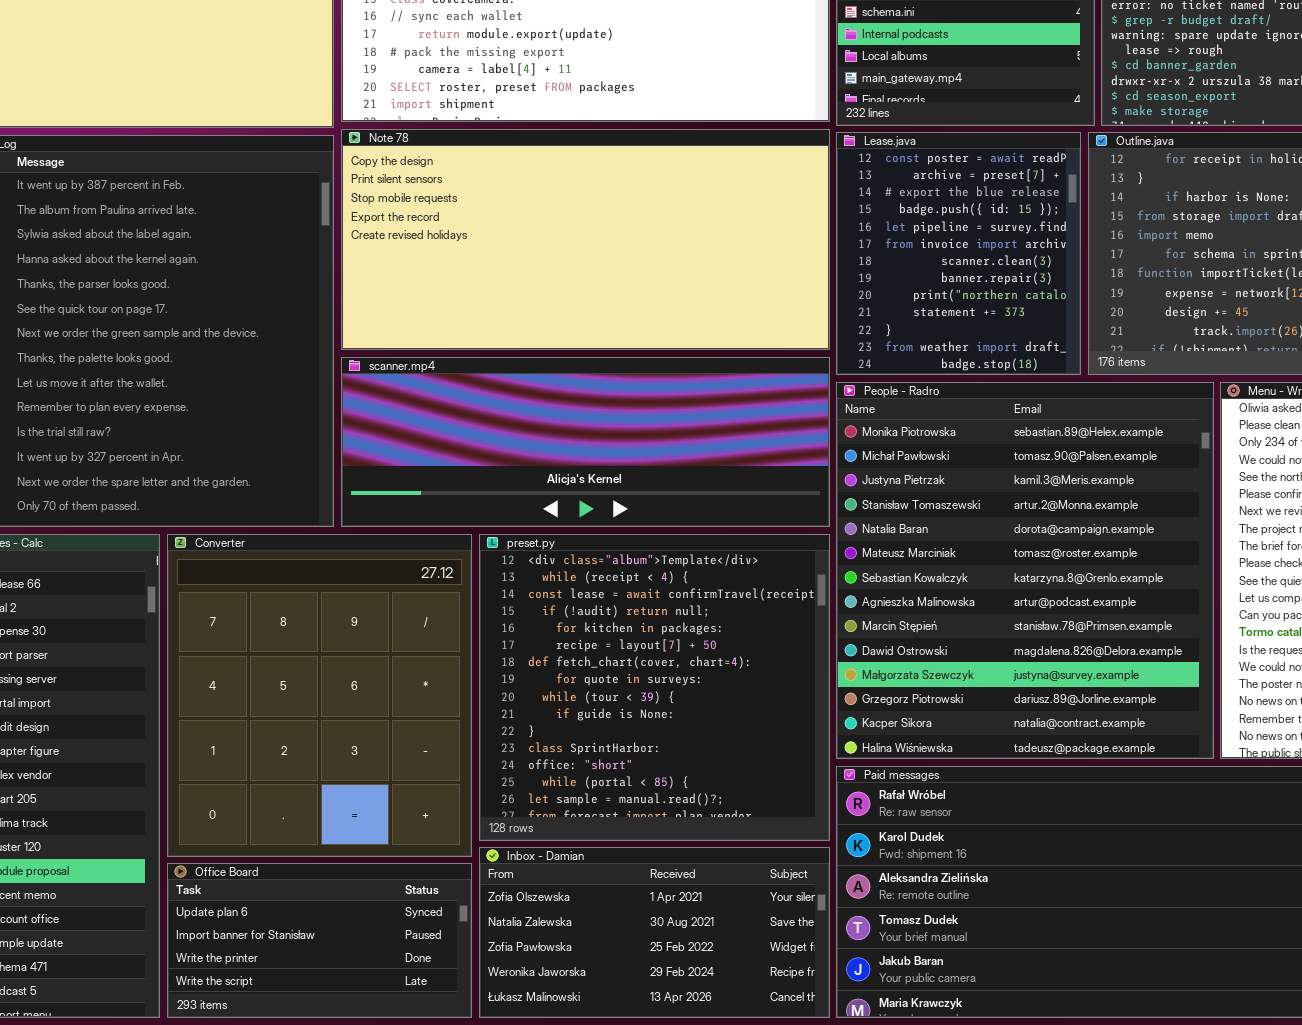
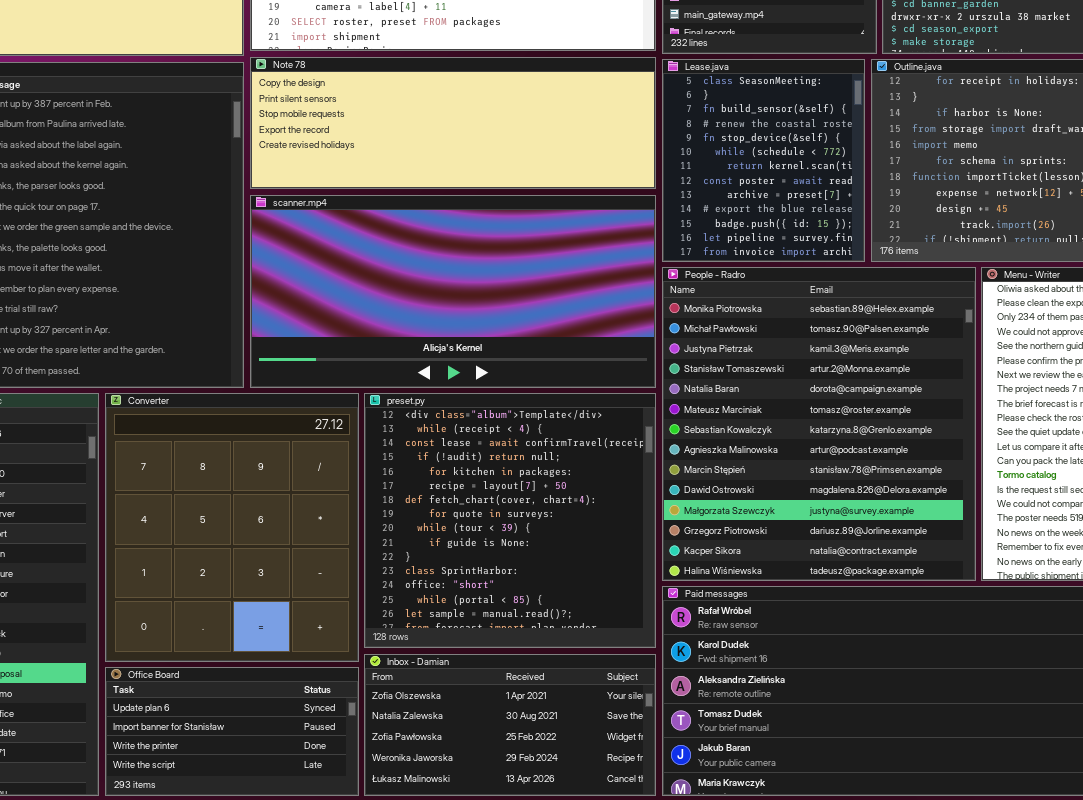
Note 78: [341,129,830,350] -> [250,57,656,189], resized
Lease.java: [836,132,1081,375] -> [662,59,865,262], scrolled up 7 rows
scanner.mp4: [341,357,830,527] -> [250,195,656,388], resized

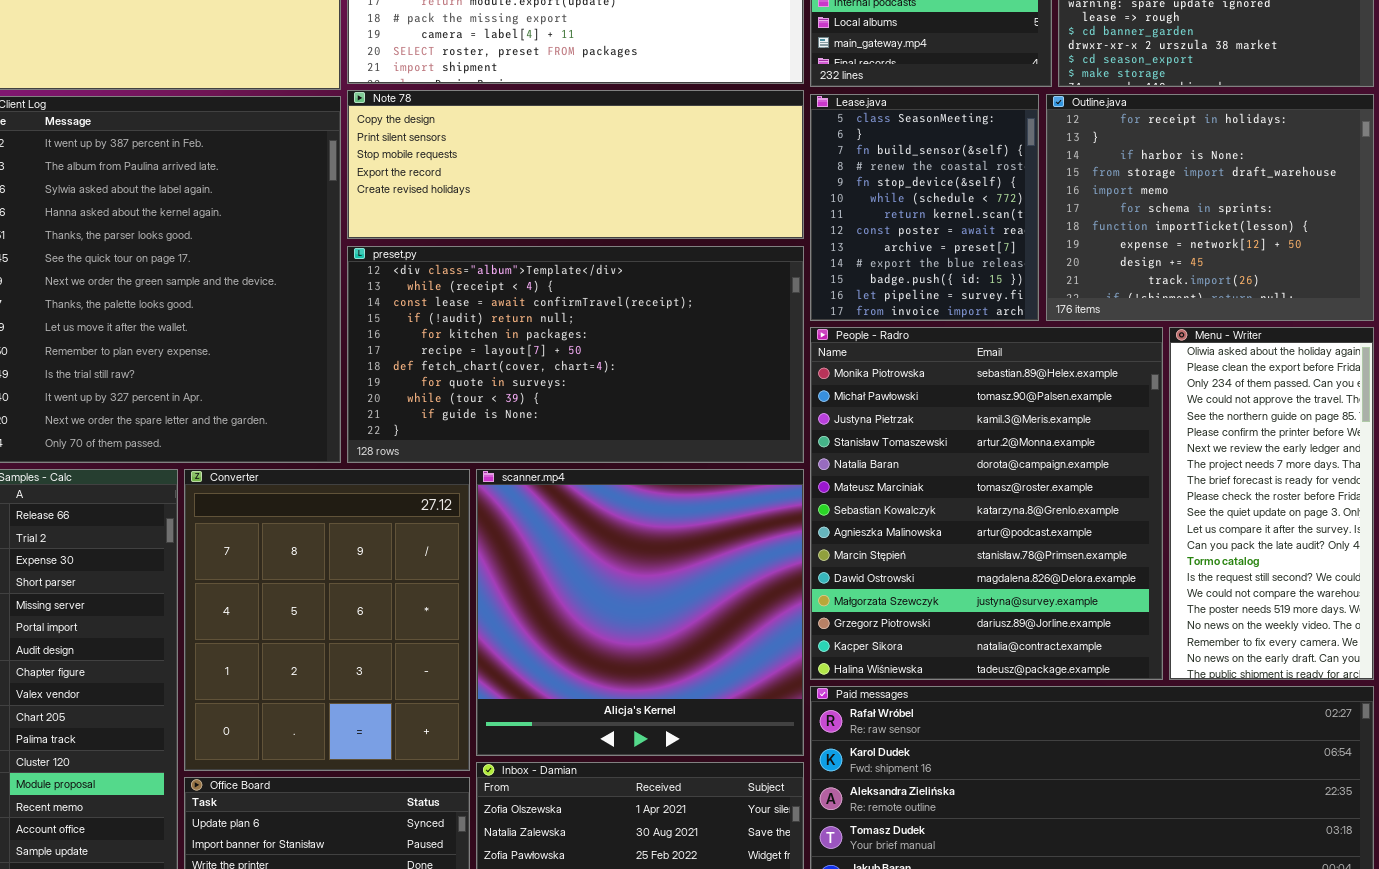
scanner.mp4: [250,195,656,388] -> [476,469,804,756], moved, resized
preset.py: [364,393,656,648] -> [347,246,804,463], moved, resized

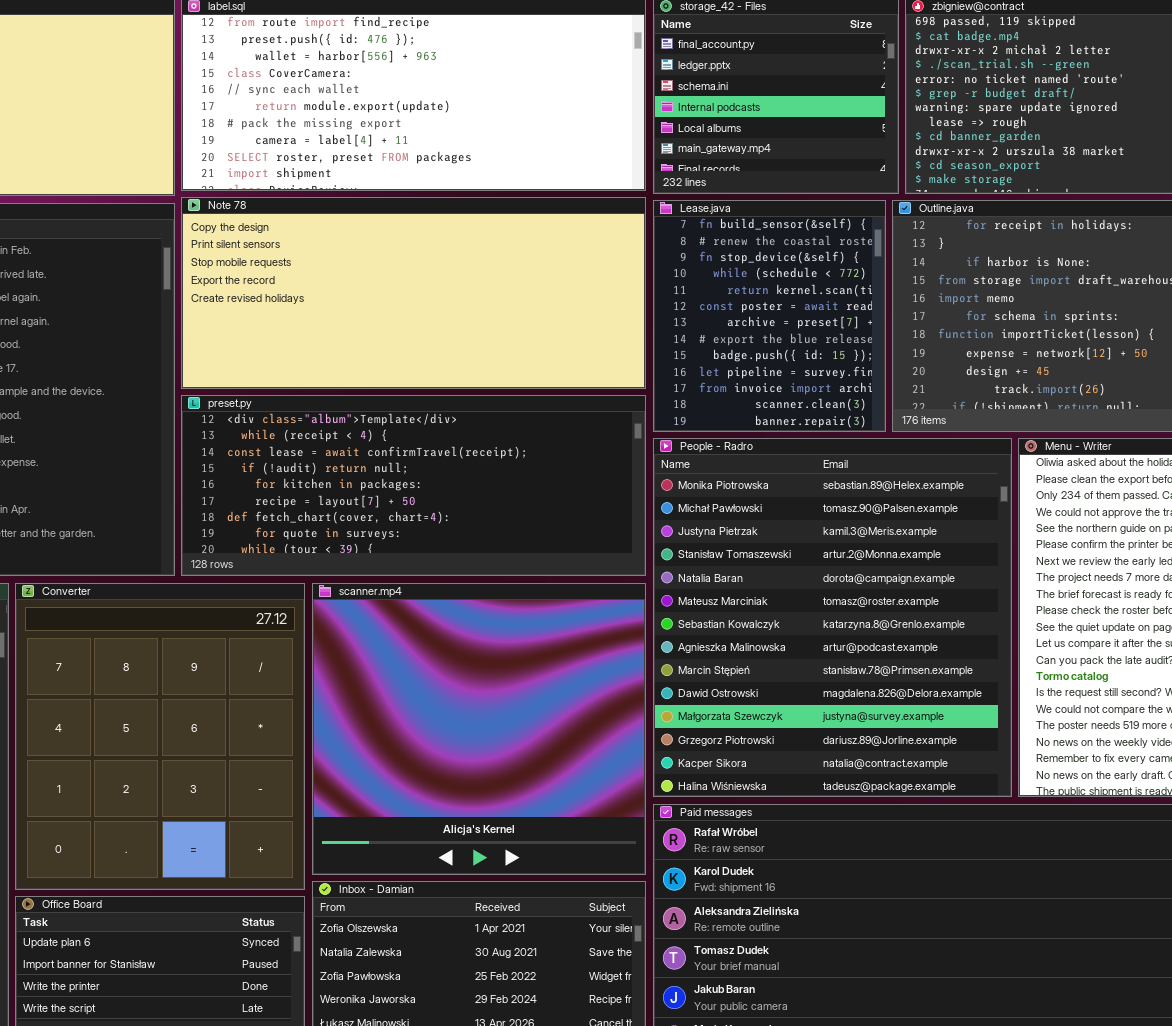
Note 78: [347,90,804,239] -> [181,197,646,389], resized
Lease.java: [810,94,1039,321] -> [653,200,886,432], scrolled down 2 rows
preset.py: [347,246,804,463] -> [181,395,646,576], resized

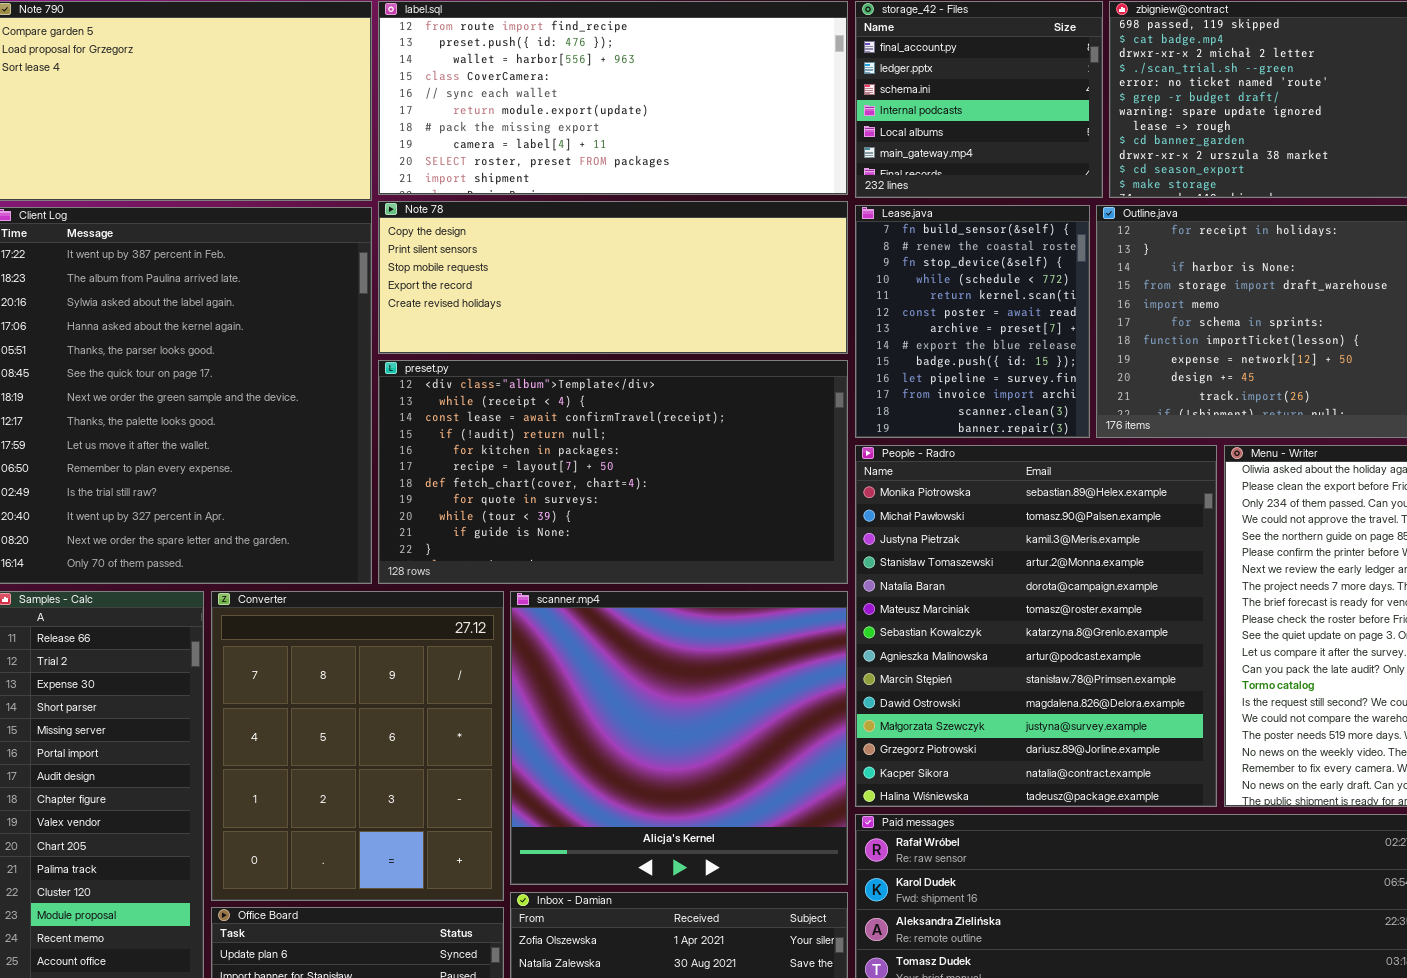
Note 78: [181,197,646,389] -> [378,201,848,354], resized
preset.py: [181,395,646,576] -> [378,360,848,584], resized

